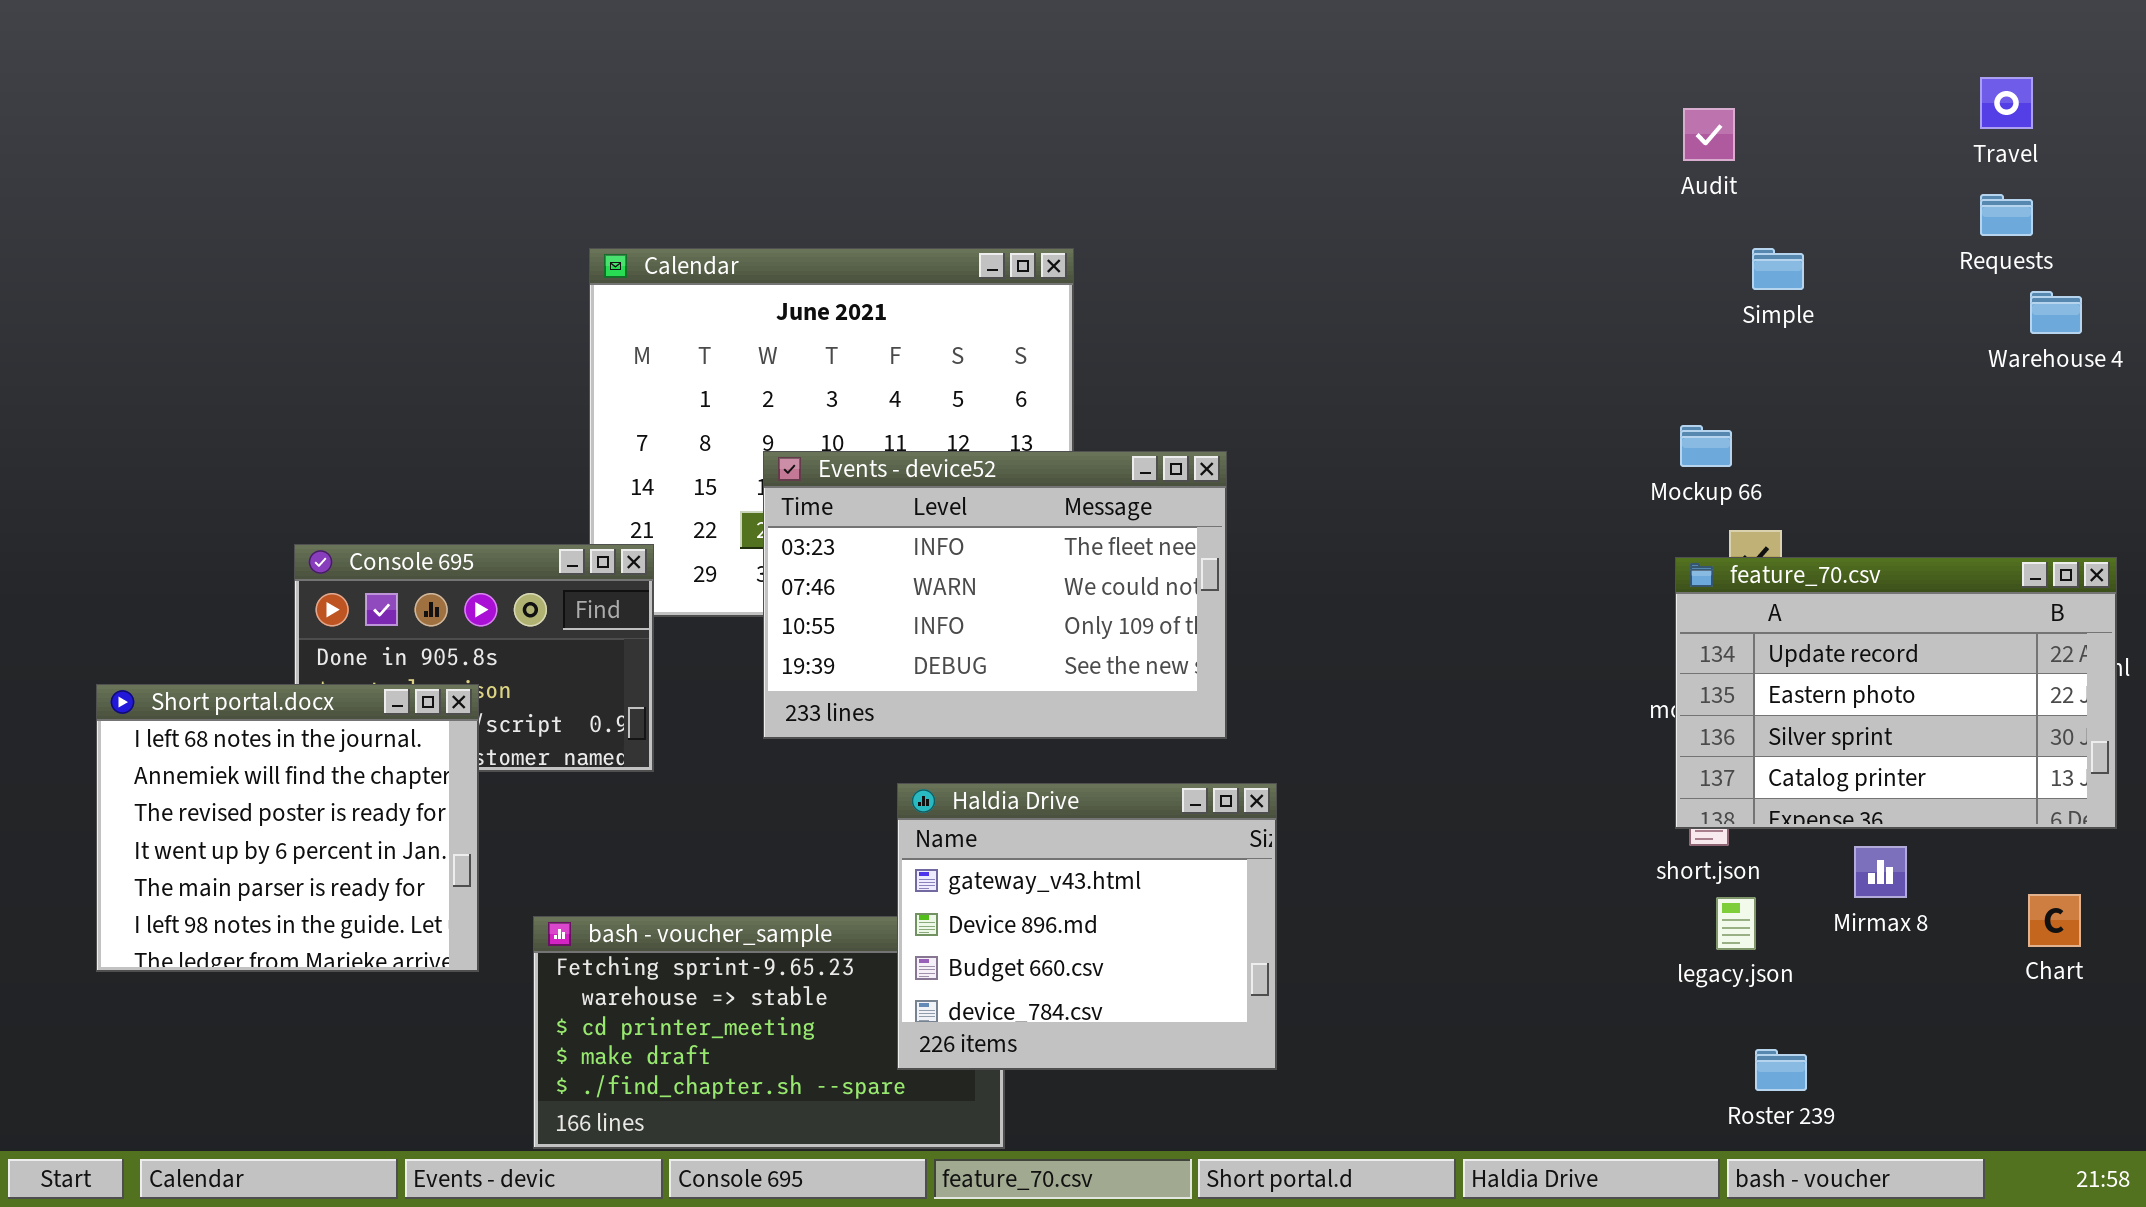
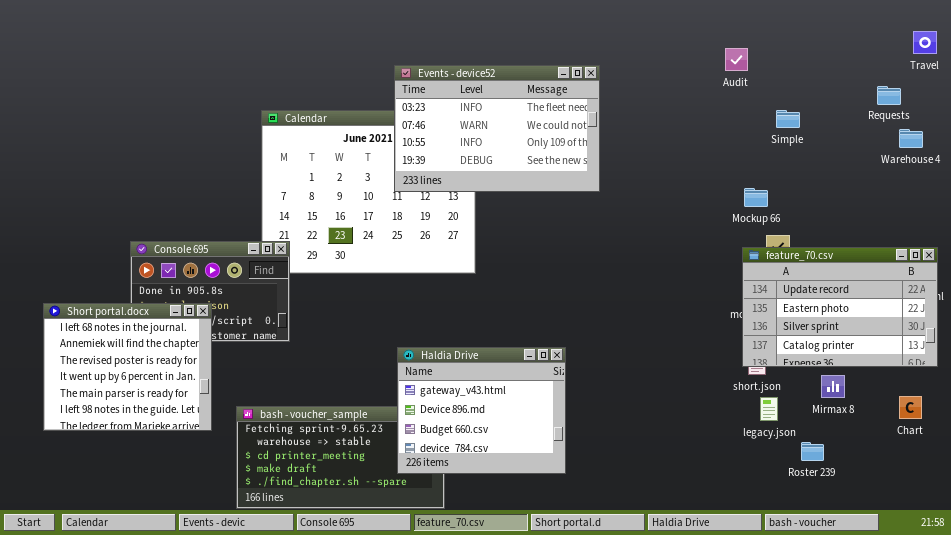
Travel: [1980,77,2033,129] -> [913,31,937,54], moved
Audit: [1683,108,1735,161] -> [725,48,748,71], moved
Events - device52: [763,451,1227,739] -> [394,65,600,192], moved
Roster 239: [1755,1049,1807,1091] -> [801,442,824,461], moved

